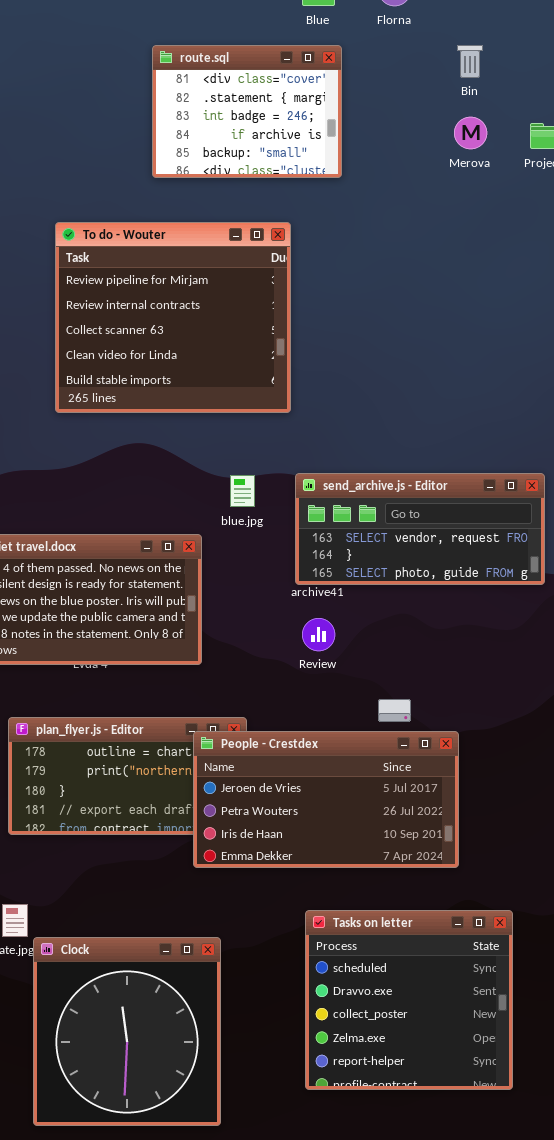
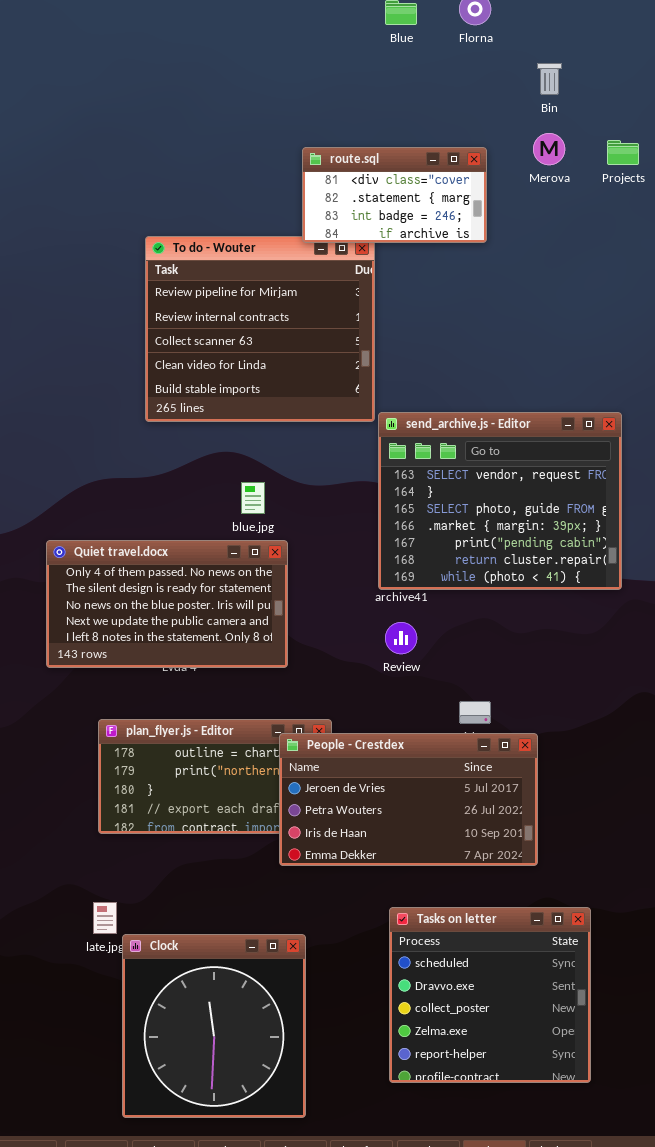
route.sql: [152,45,342,178] -> [302,147,487,243], moved, resized
send_archive.js - Editor: [295,473,545,585] -> [378,412,622,590], resized
blue.jpg: [230,475,255,507] -> [241,482,265,514], moved

